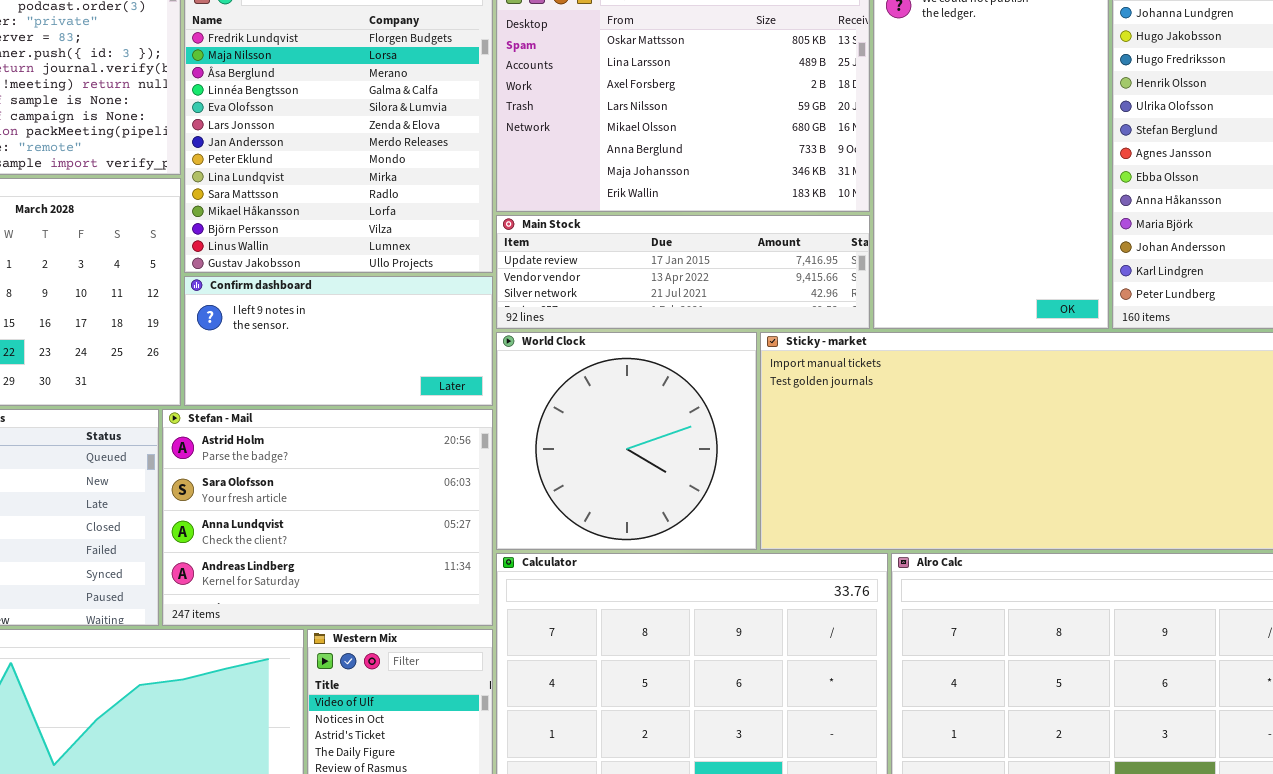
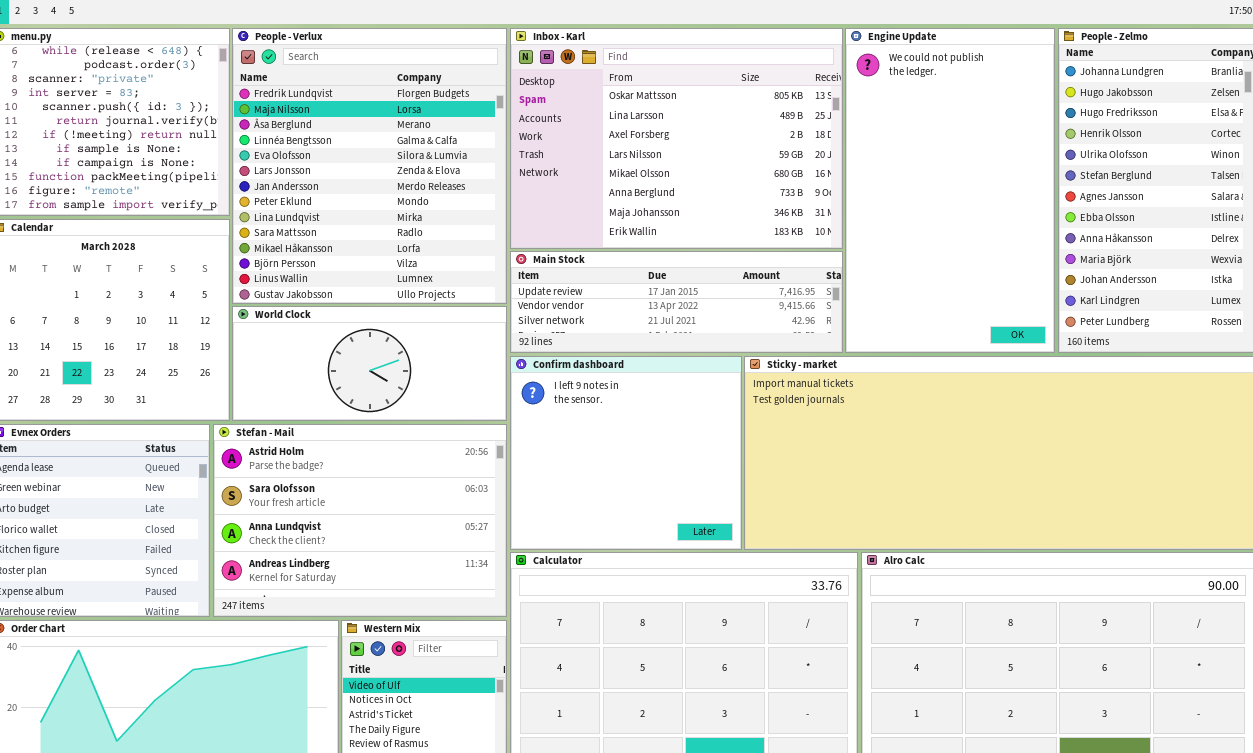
Confirm dashboard: [184,276,493,406] -> [510,356,742,550], moved, resized
World Clock: [496,332,757,550] -> [232,306,507,421], moved, resized

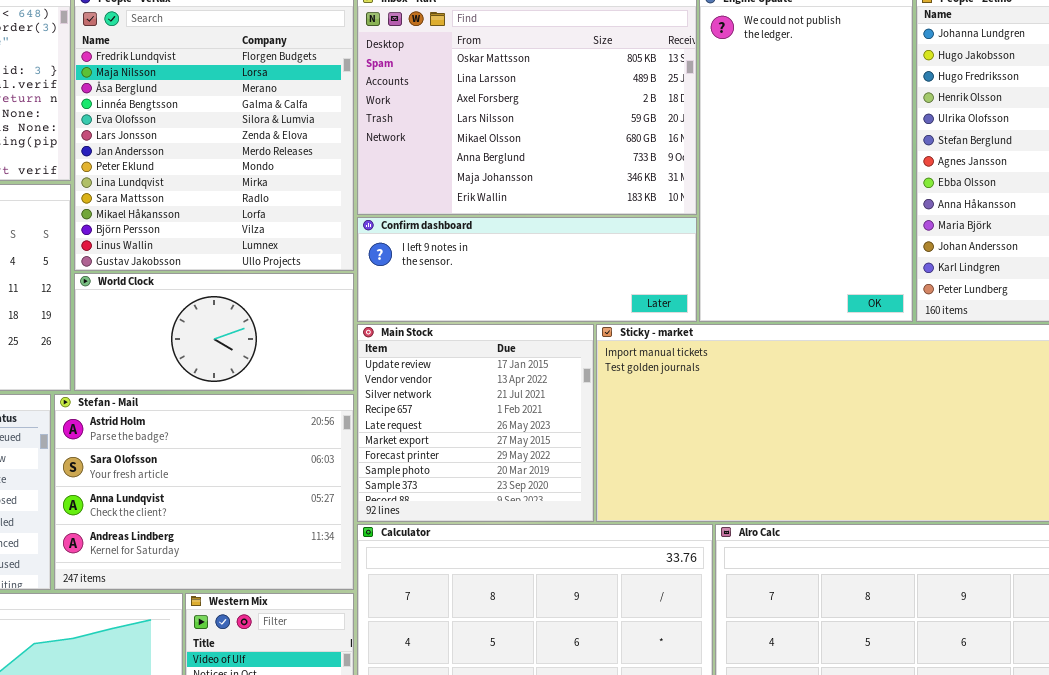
Main Stock: [510,251,843,353] -> [357,324,594,522], moved, resized
Confirm dashboard: [510,356,742,550] -> [357,217,697,322], moved, resized

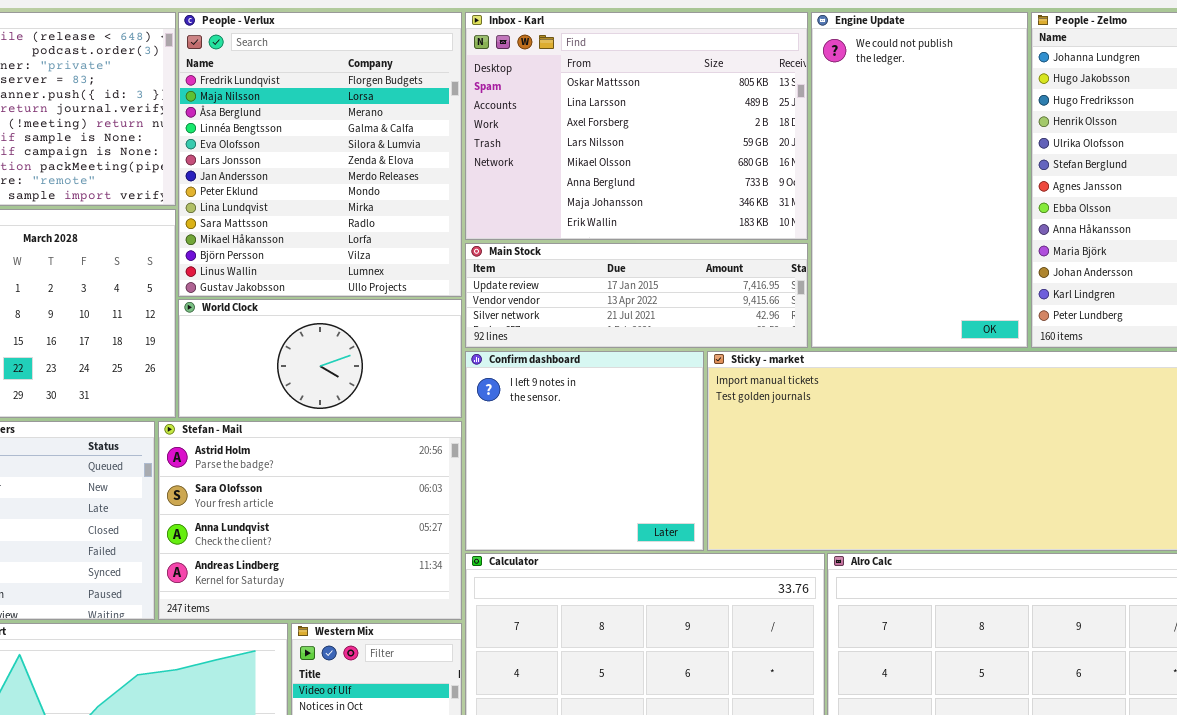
Confirm dashboard: [357,217,697,322] -> [465,351,704,551], moved, resized
Main Stock: [357,324,594,522] -> [465,243,808,348], moved, resized

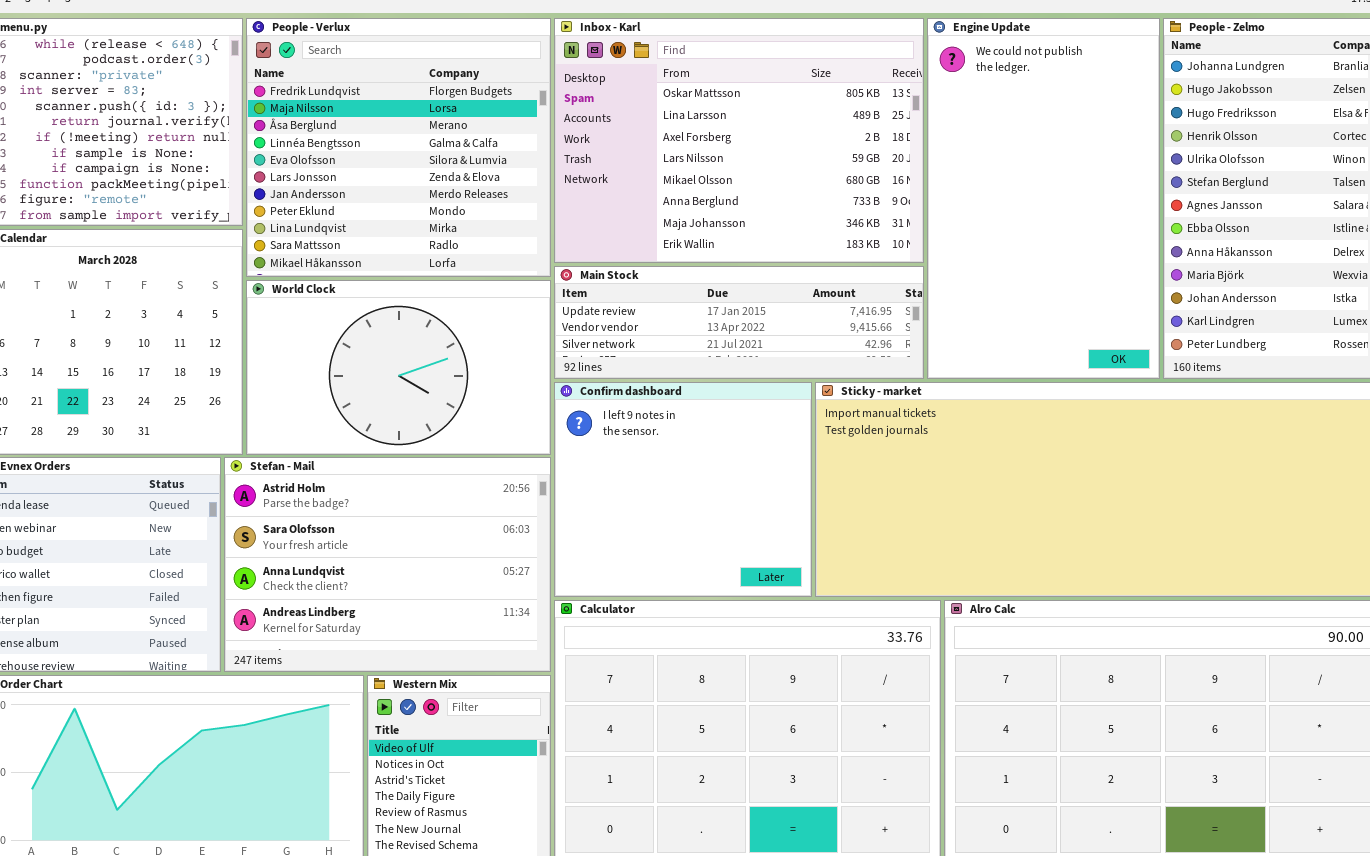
People - Verlux: [178,12,462,297] -> [246,18,551,277], resized
World Clock: [178,299,462,418] -> [246,280,551,455], resized

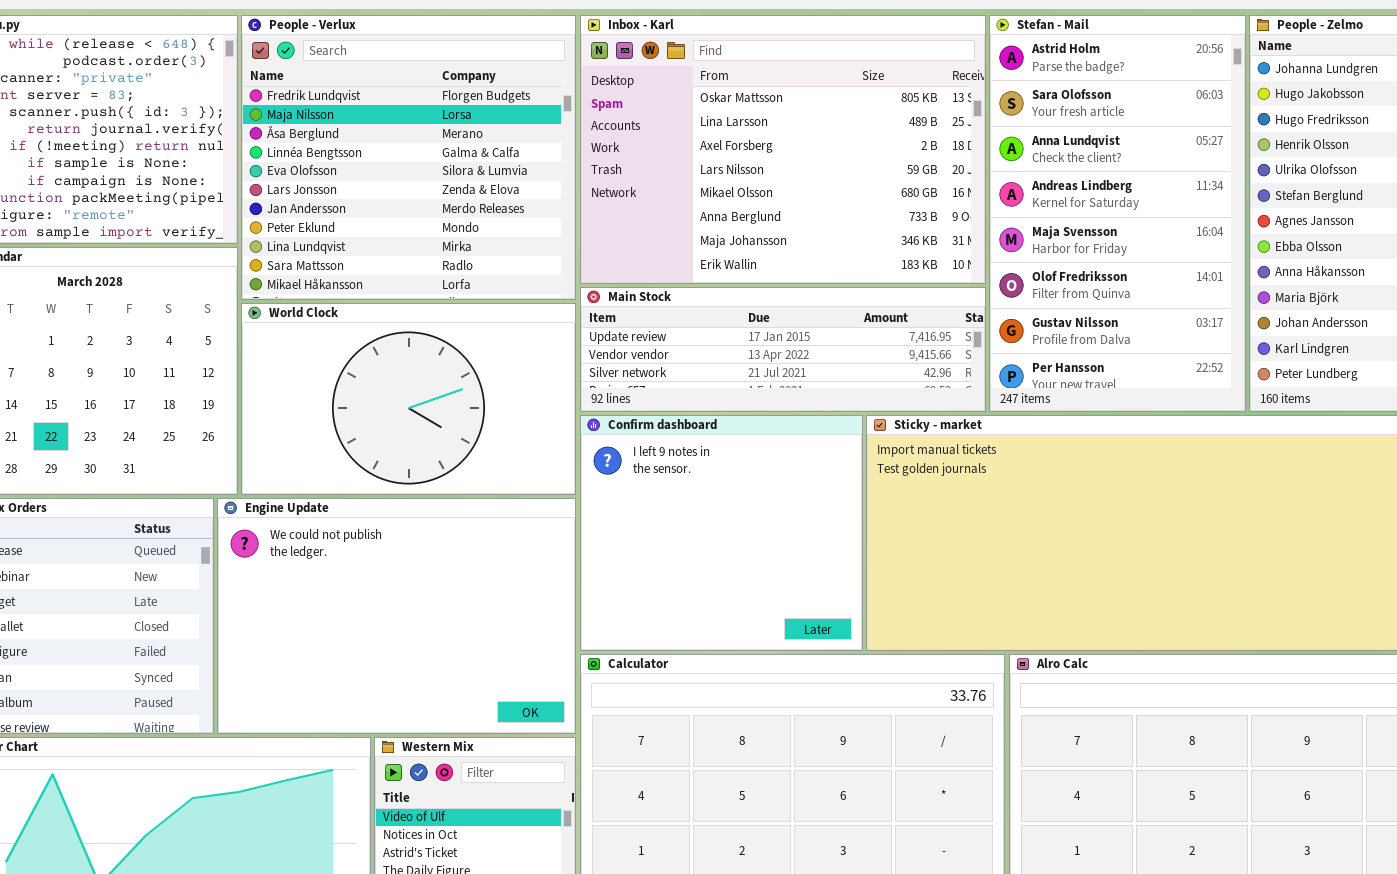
Engine Update: [927,18,1160,379] -> [217,498,576,734], moved, resized
Stefan - Mail: [224,457,551,672] -> [989,15,1246,412], moved, resized

